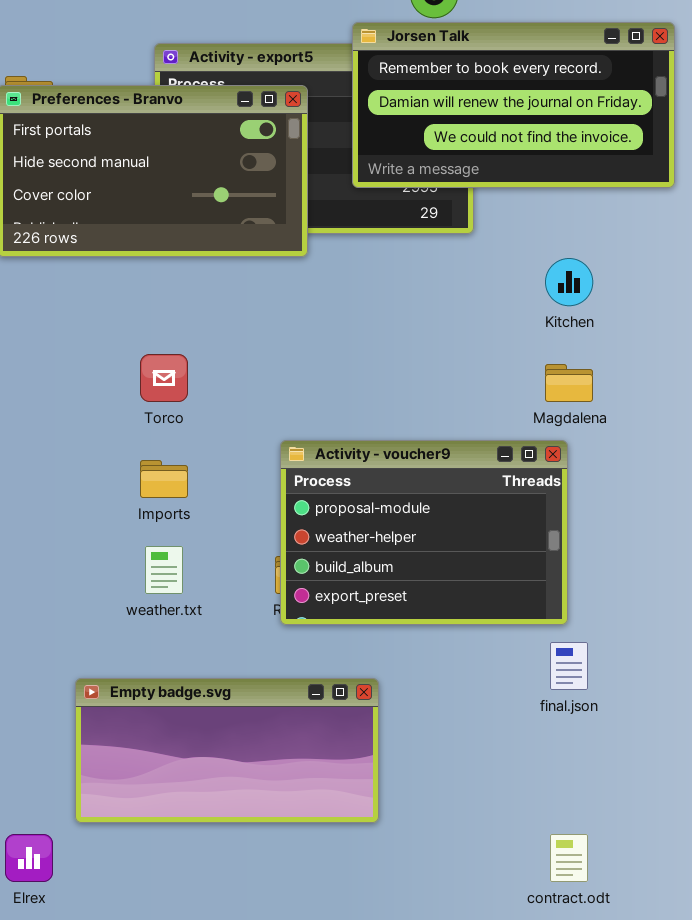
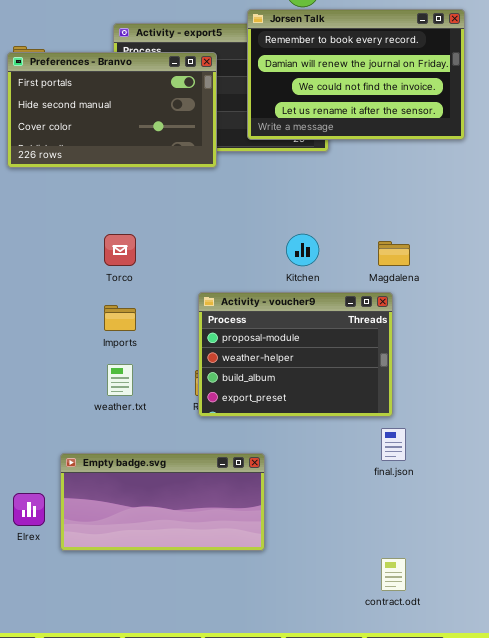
Jorsen Talk: [352,22,675,188] -> [247,9,465,140], resized
Kitchen: [545,258,593,306] -> [286,234,319,266], moved
Elrex: [5,834,53,882] -> [13,493,45,526], moved

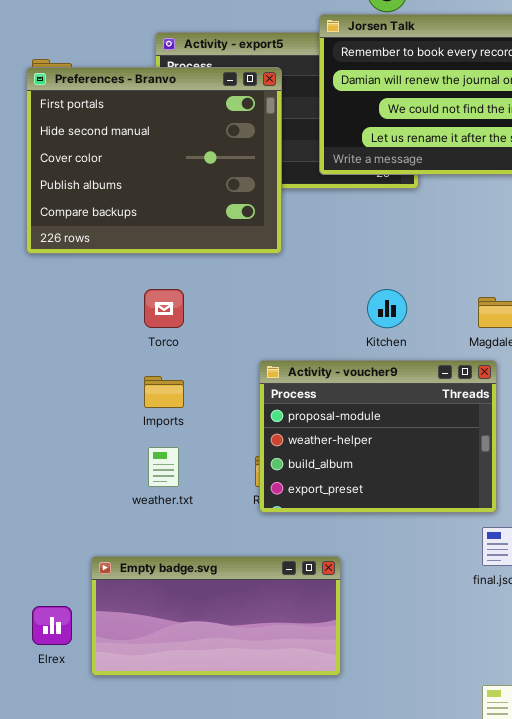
Preferences - Branvo: [7,52,217,168] -> [26,67,282,254], resized

